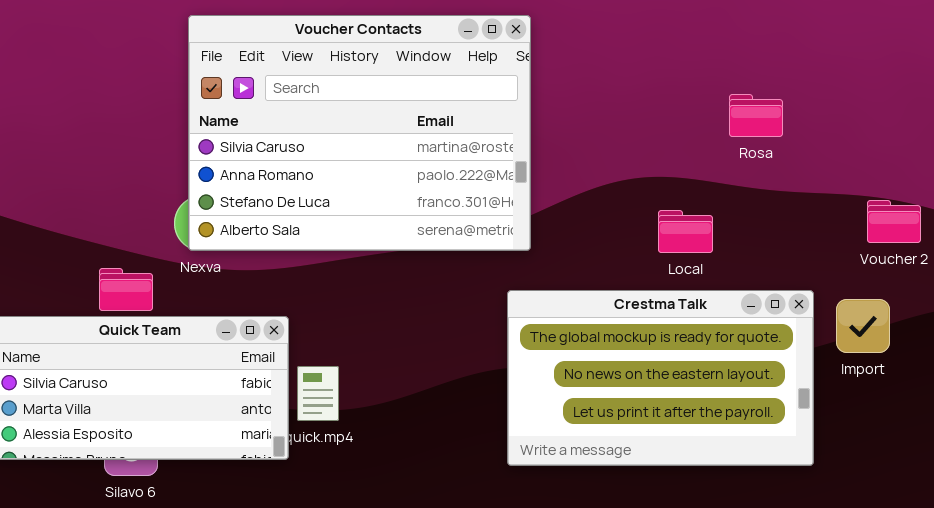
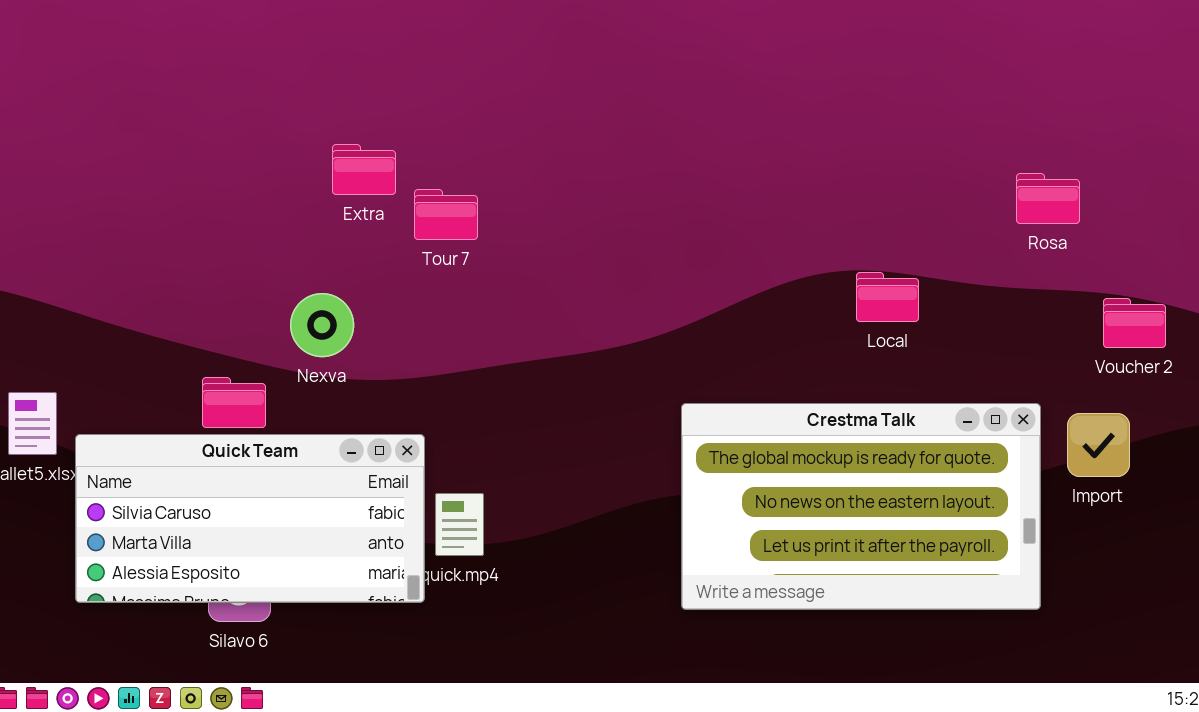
Voucher Contacts: [188,15,531,251] -> none, closed
Rosa: [729,94,783,137] -> [1016,173,1080,224], moved
Local: [658,210,713,253] -> [856,272,919,322], moved

